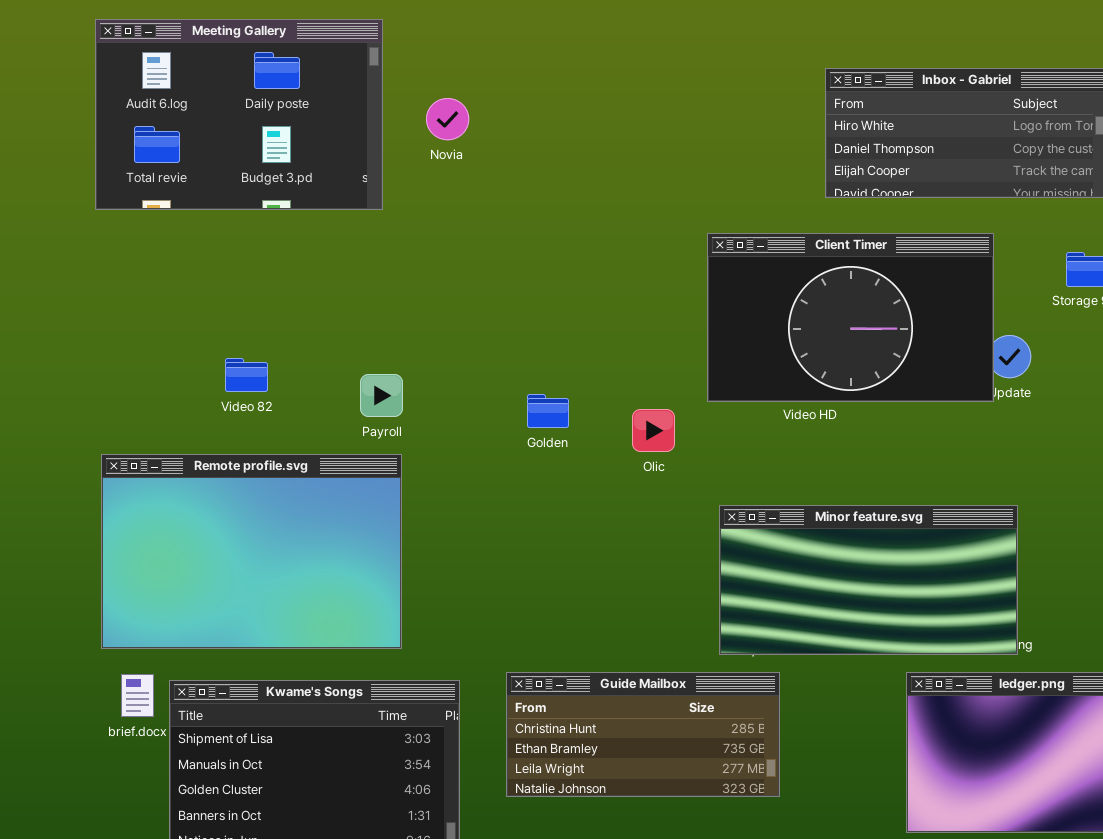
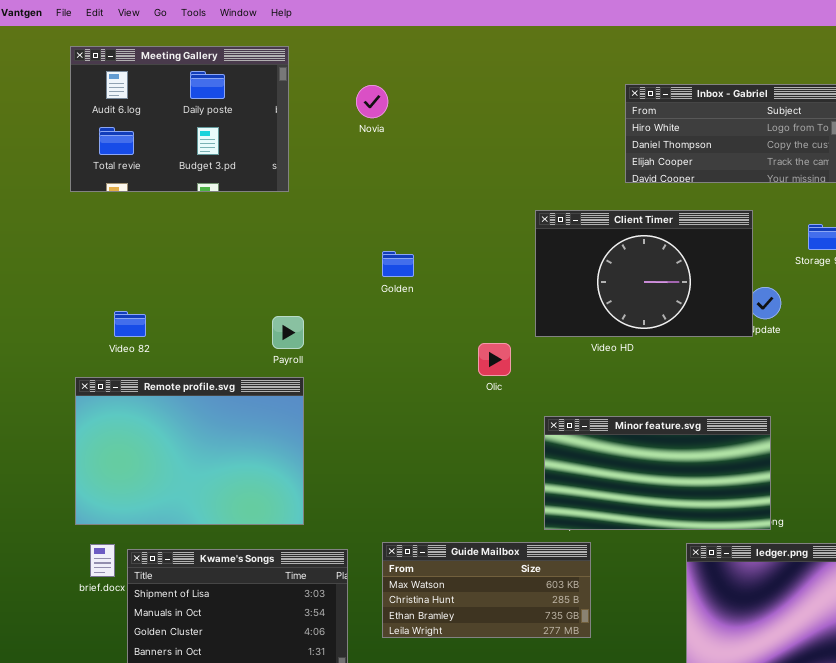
Novia: [426,98,469,140] -> [356,85,388,118], moved
Video 82: [225,358,268,392] -> [114,311,146,337], moved
Golden: [527,394,569,428] -> [382,251,414,277], moved
Guide Mailbox: [506,672,780,797] -> [382,542,591,638], scrolled up 1 row

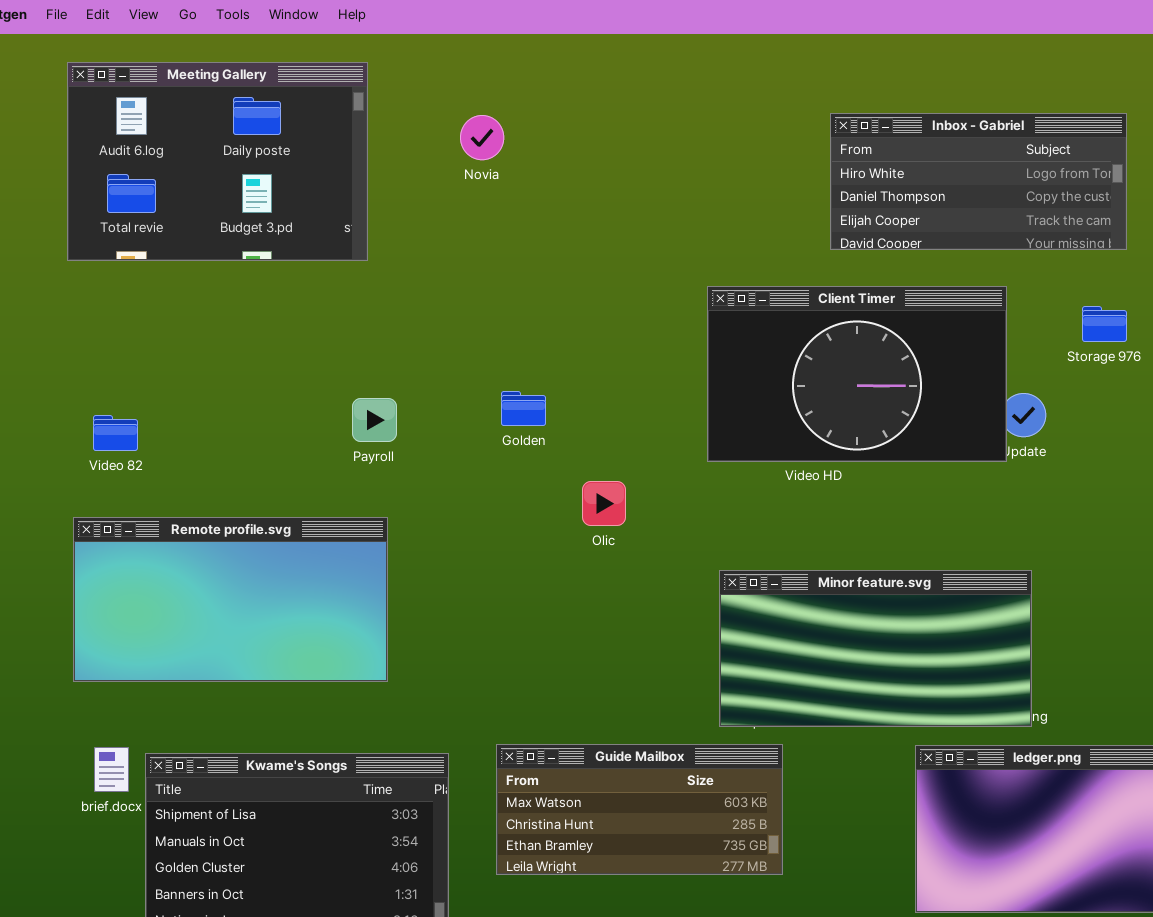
Golden: [382,251,414,277] -> [501,391,546,426], moved
Video 82: [114,311,146,337] -> [93,415,138,451], moved
Payroll: [272,316,304,349] -> [352,398,397,442], moved
Olic: [478,343,511,376] -> [582,481,626,526], moved
Remote profile.svg: [75,377,304,525] -> [73,517,388,682], resized

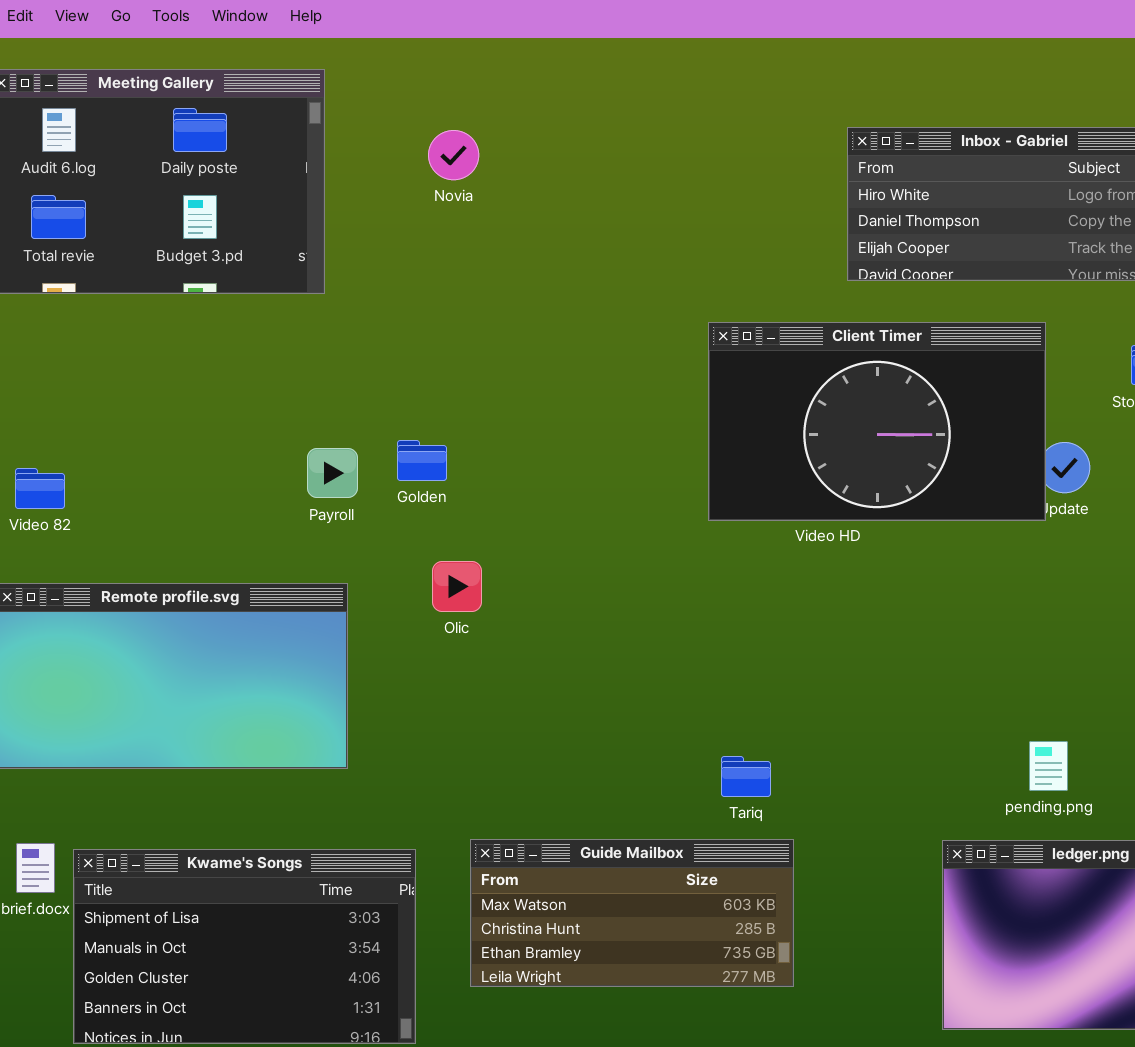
Golden: [501,391,546,426] -> [397,440,447,481], moved
Olic: [582,481,626,526] -> [432,561,482,612], moved
Minor feature.svg: [719,570,1032,727] -> none, closed

